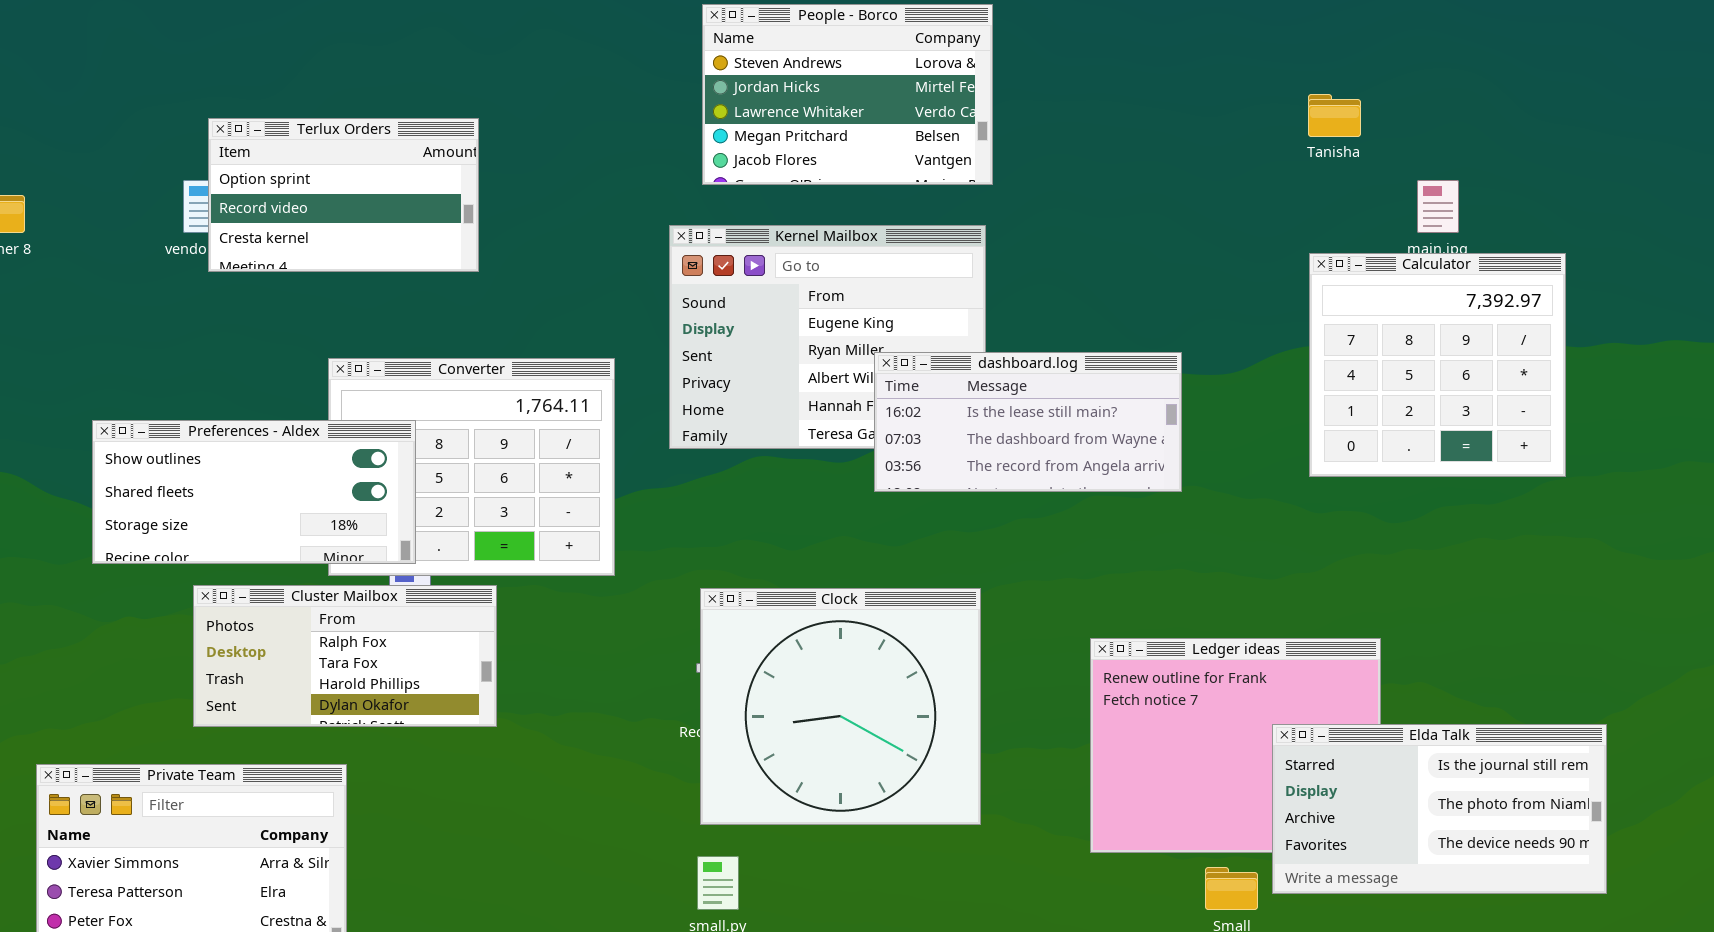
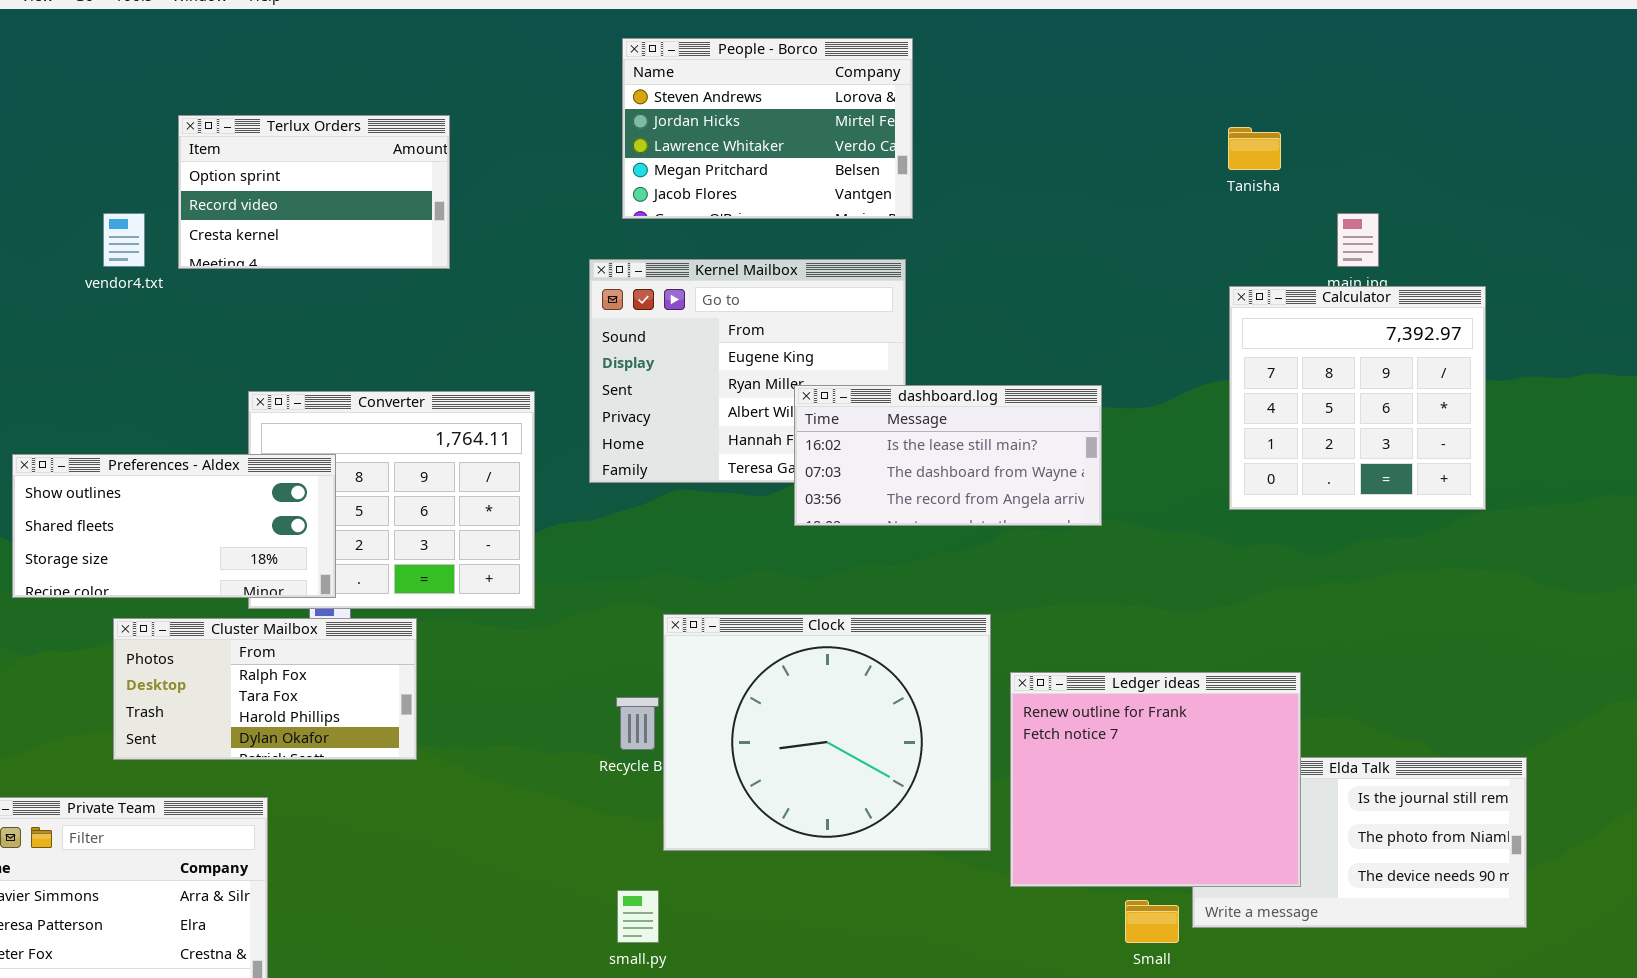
Terlux Orders: [208,118,479,272] -> [178,115,450,269], moved
Clock: [700,588,981,825] -> [663,614,991,851], moved, resized
Ledger ideas: [1090,638,1381,853] -> [1010,672,1301,887], raised

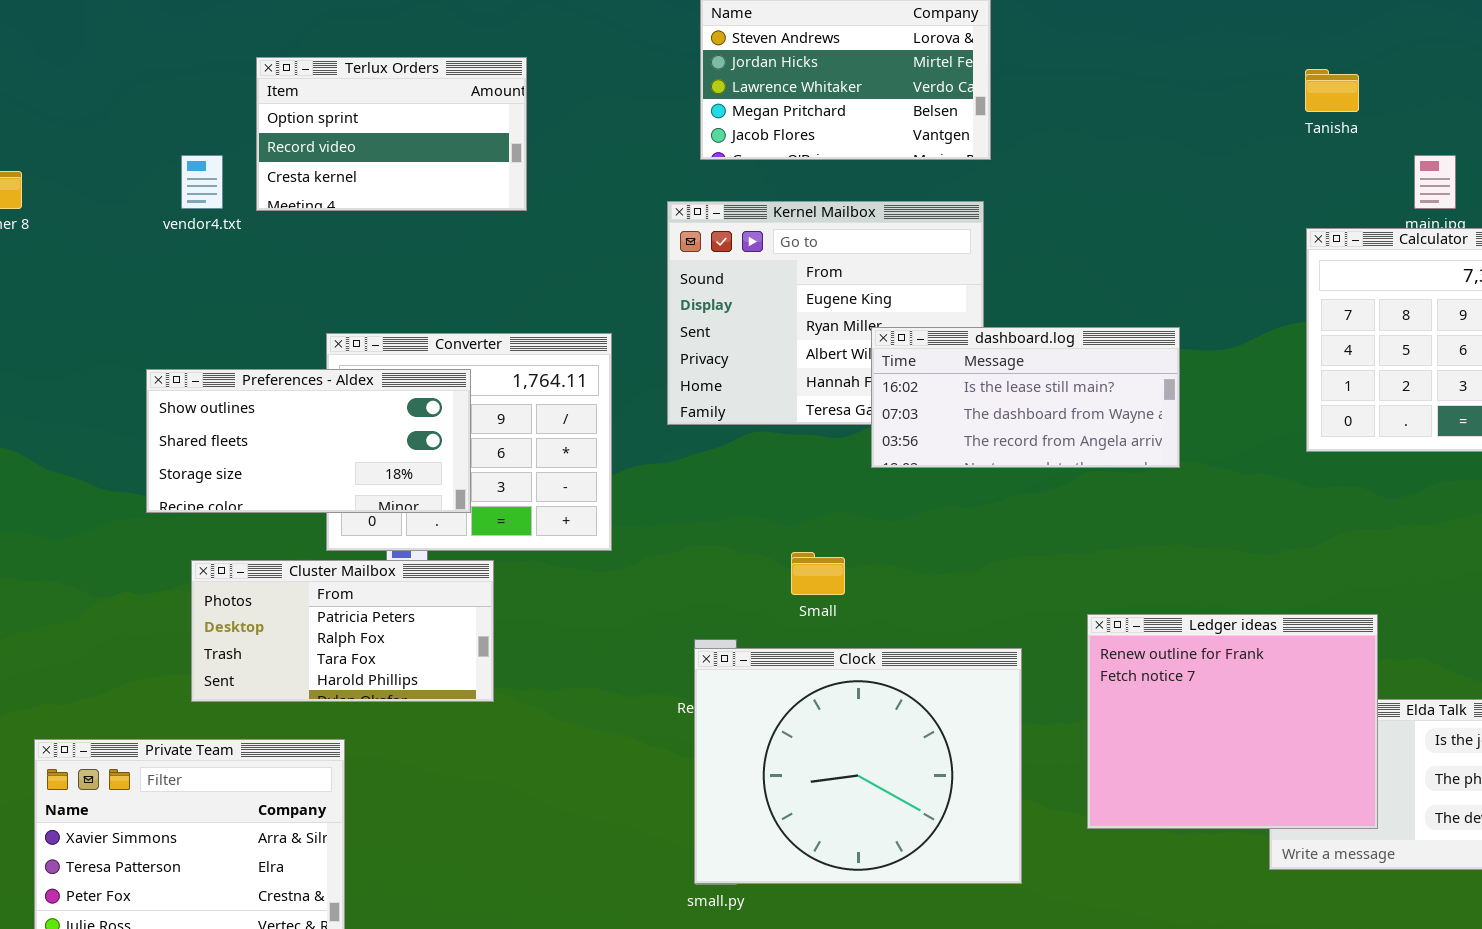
Preferences - Aldex: [12,454,336,598] -> [146,369,471,513], moved
Clock: [663,614,991,851] -> [694,648,1022,884], moved
Cluster Mailbox: [113,618,417,760] -> [191,560,494,702], scrolled up 1 row
Small: [1125,900,1179,943] -> [791,552,845,595], moved

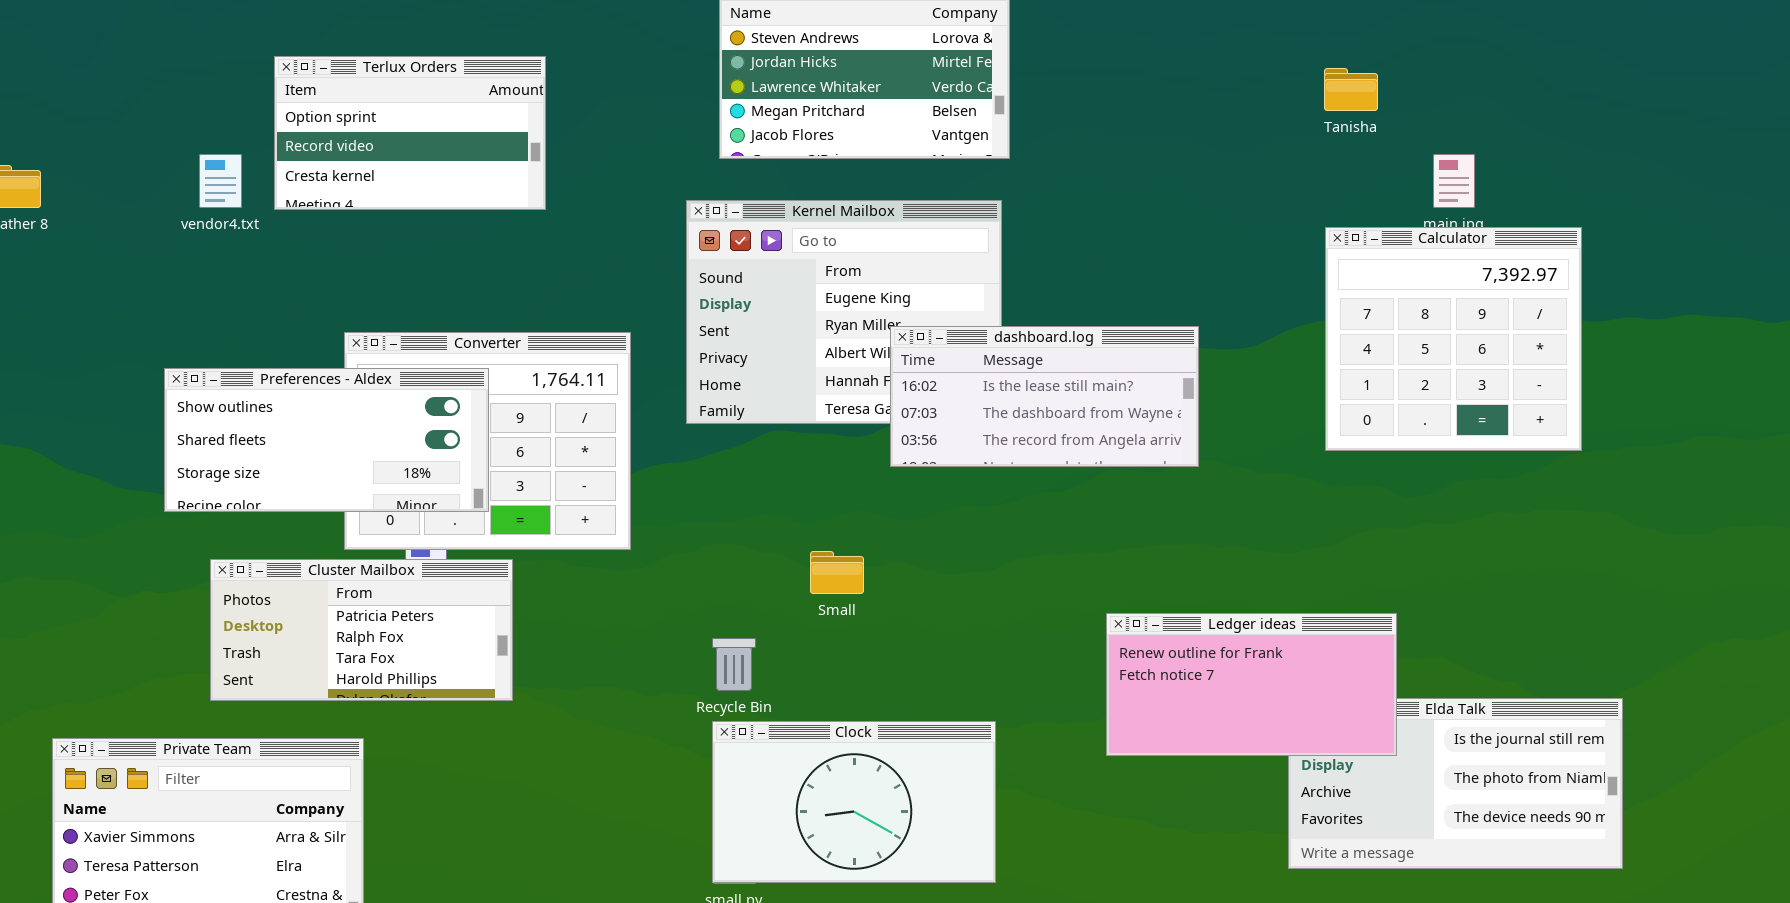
Ledger ideas: [1087,614,1378,829] -> [1106,613,1397,756], resized
Clock: [694,648,1022,884] -> [712,721,996,883], resized

